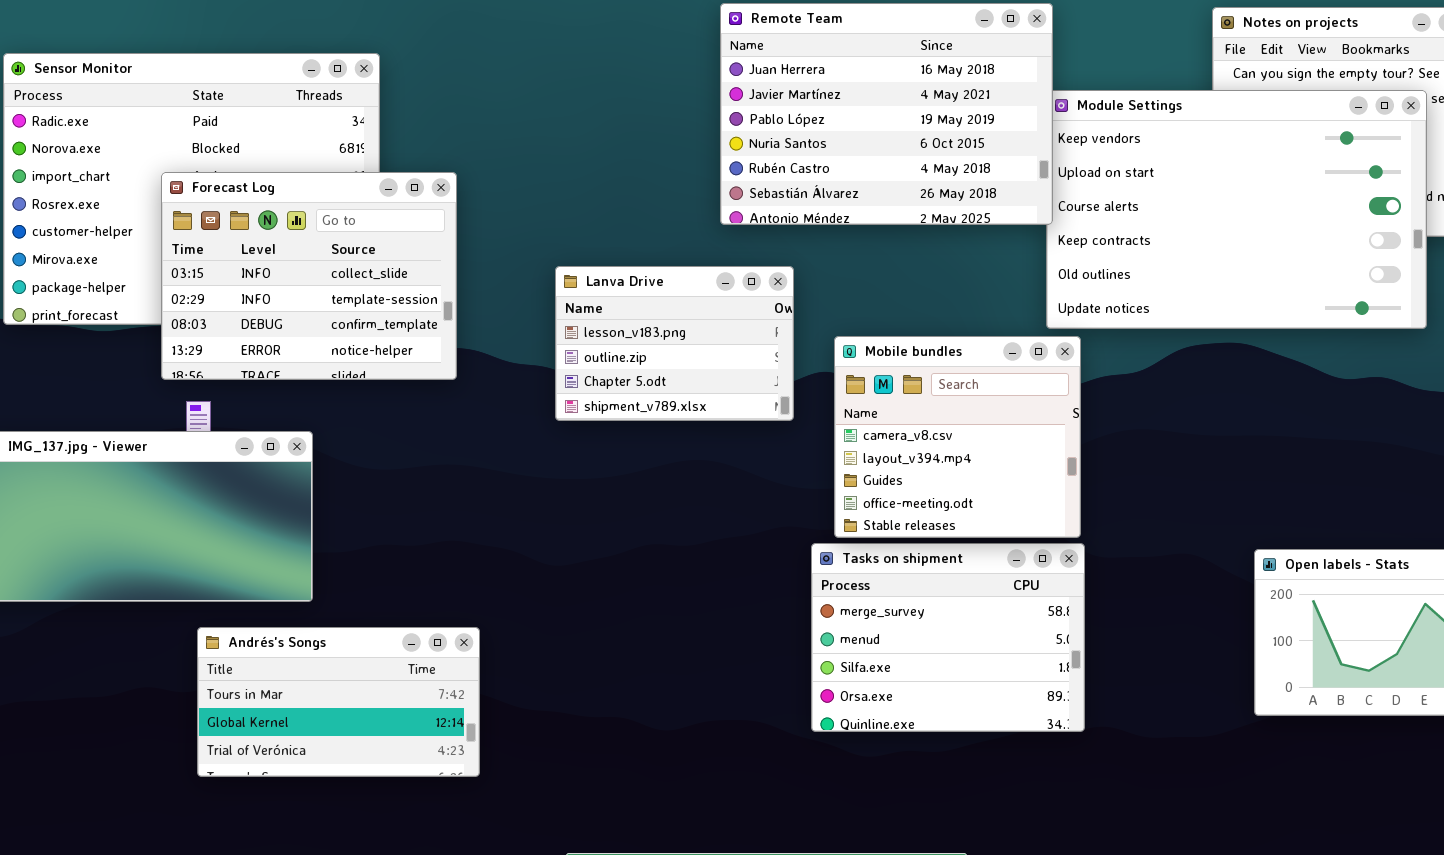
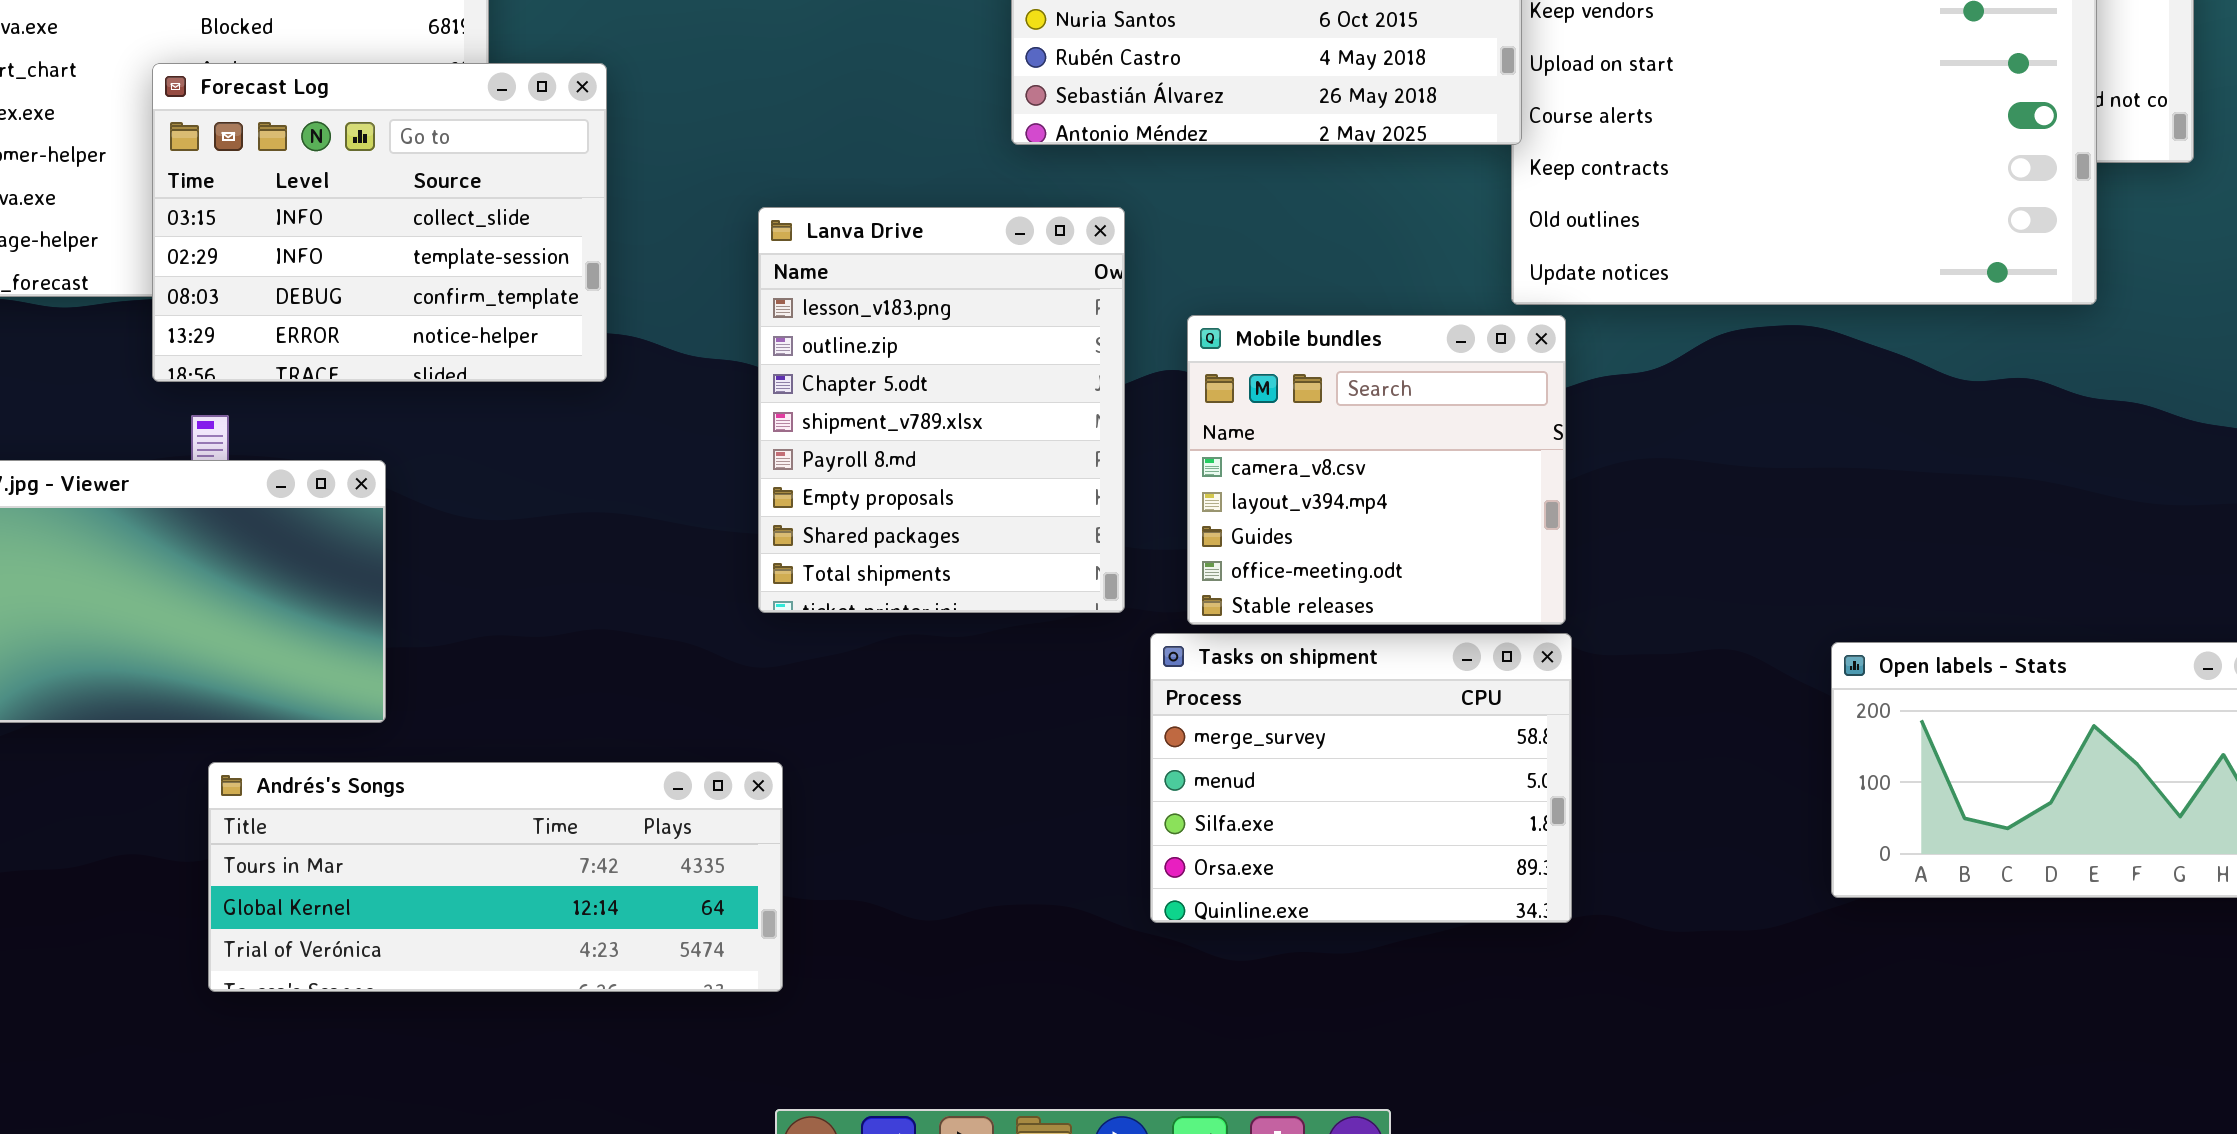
Lanva Drive: [555,266,794,421] -> [758,207,1125,613], resized
Andrés's Songs: [197,627,480,777] -> [208,762,783,992], resized

